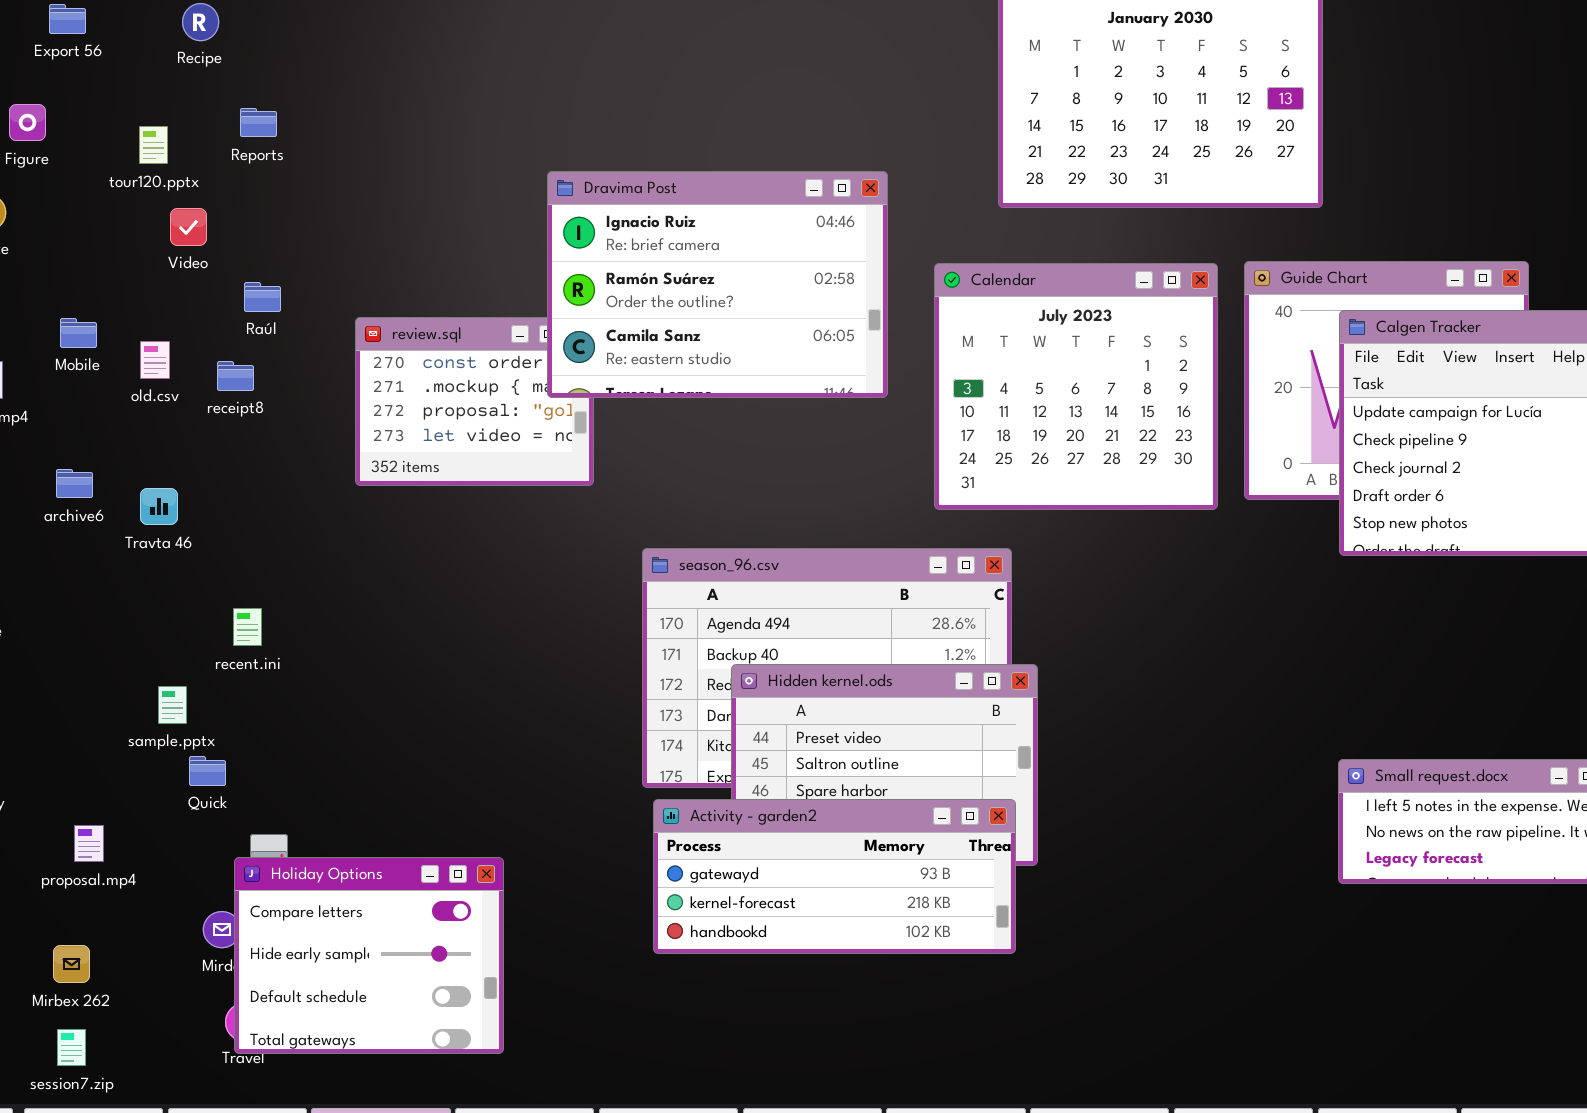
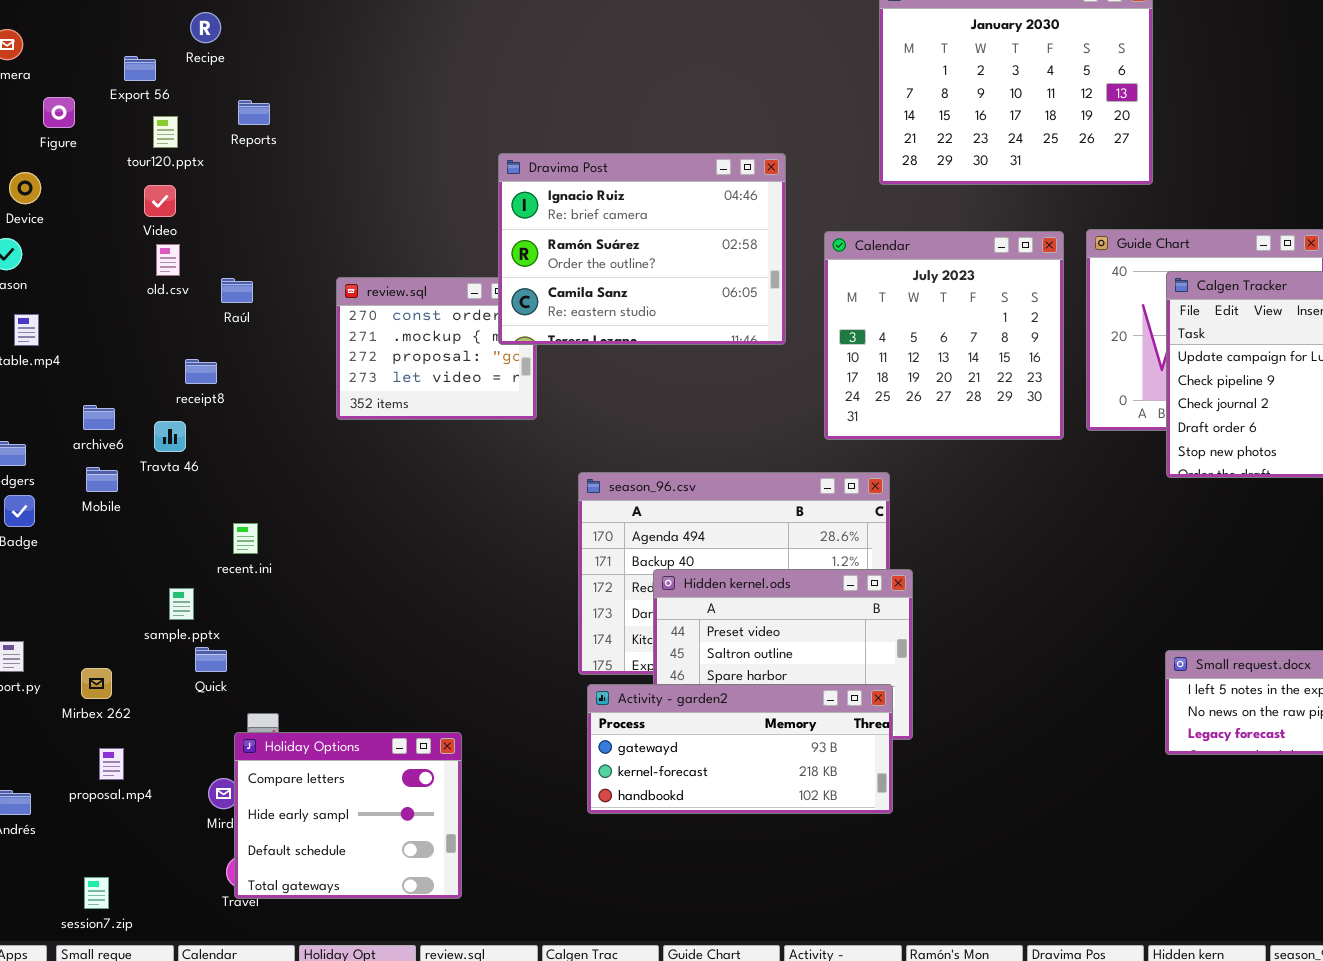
Export 56: [49,4,86,34] -> [124,56,156,81], moved
Video: [170,208,207,246] -> [144,185,176,217], moved
Raúl: [244,282,281,312] -> [221,278,253,303], moved
Mobile: [60,318,97,348] -> [86,467,118,492], moved
old.csv: [140,341,170,379] -> [156,244,180,276], moved
receipt8: [217,361,254,391] -> [185,359,217,384], moved
proposal.mp4: [74,825,104,862] -> [99,748,124,780], moved
Mirbex 262: [53,945,90,983] -> [81,668,112,699], moved

